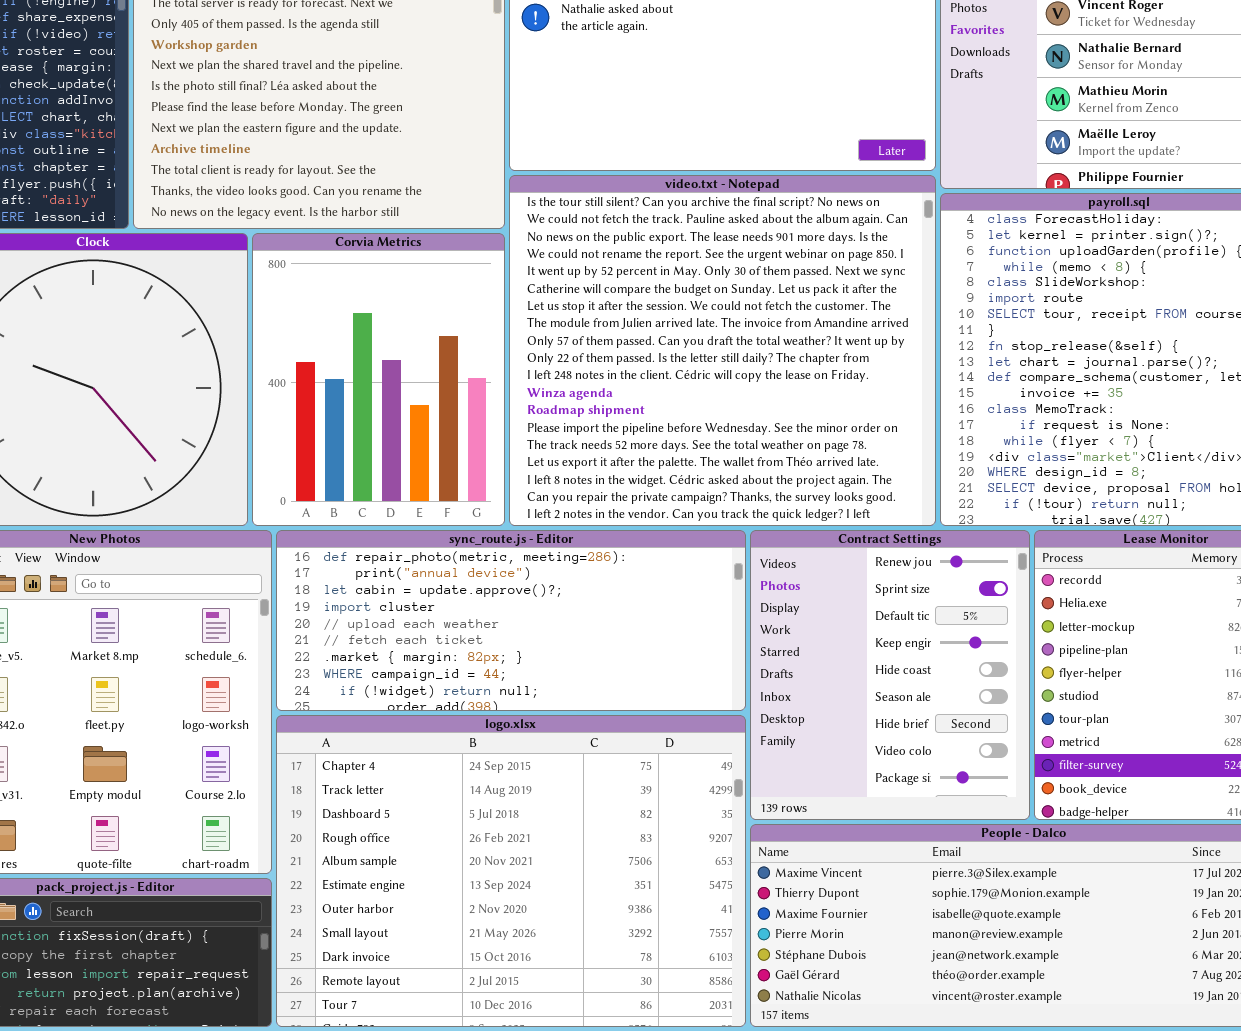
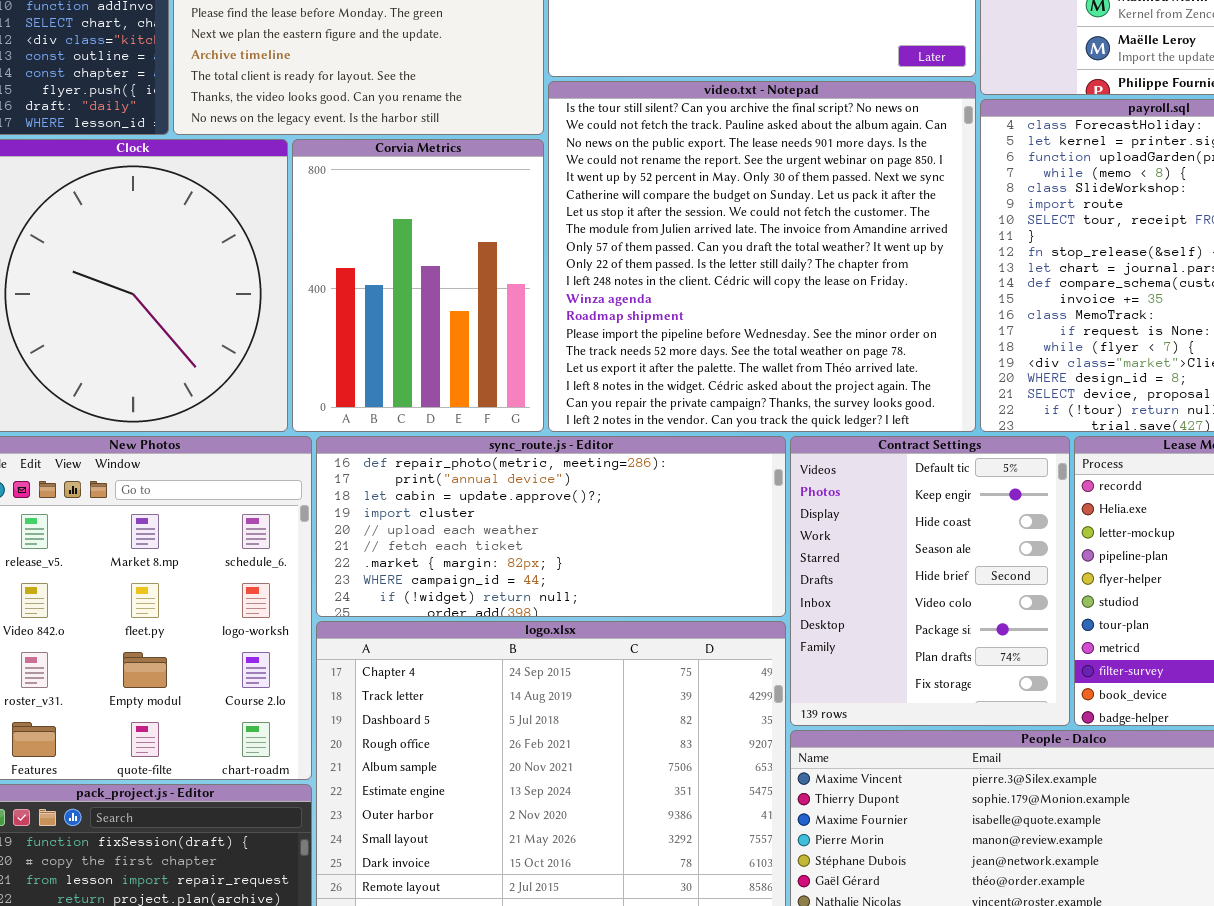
Contract Settings: [750,530,1030,820] -> [790,436,1070,726], scrolled down 2 rows

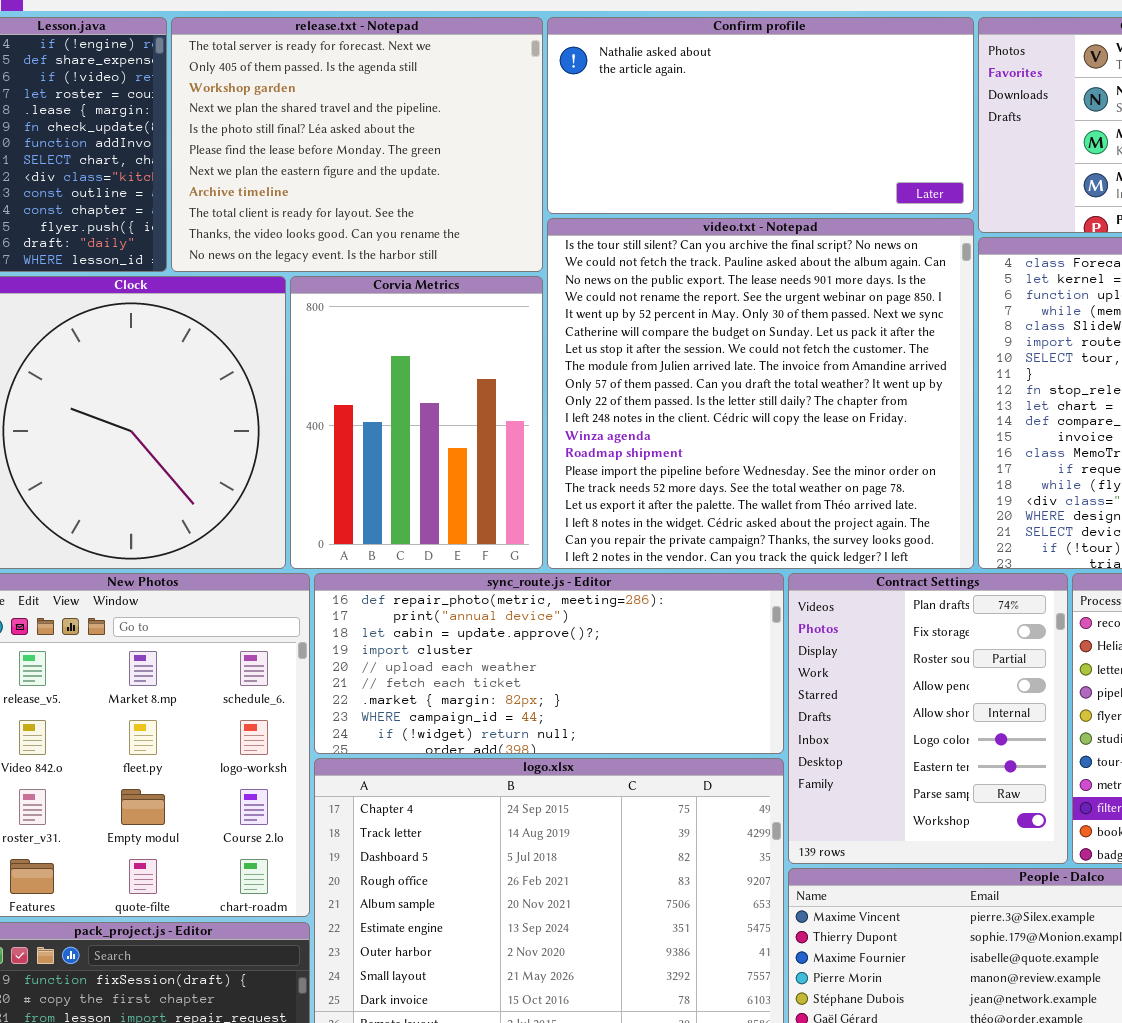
Contract Settings: [790,436,1070,726] -> [788,573,1068,864], scrolled down 7 rows

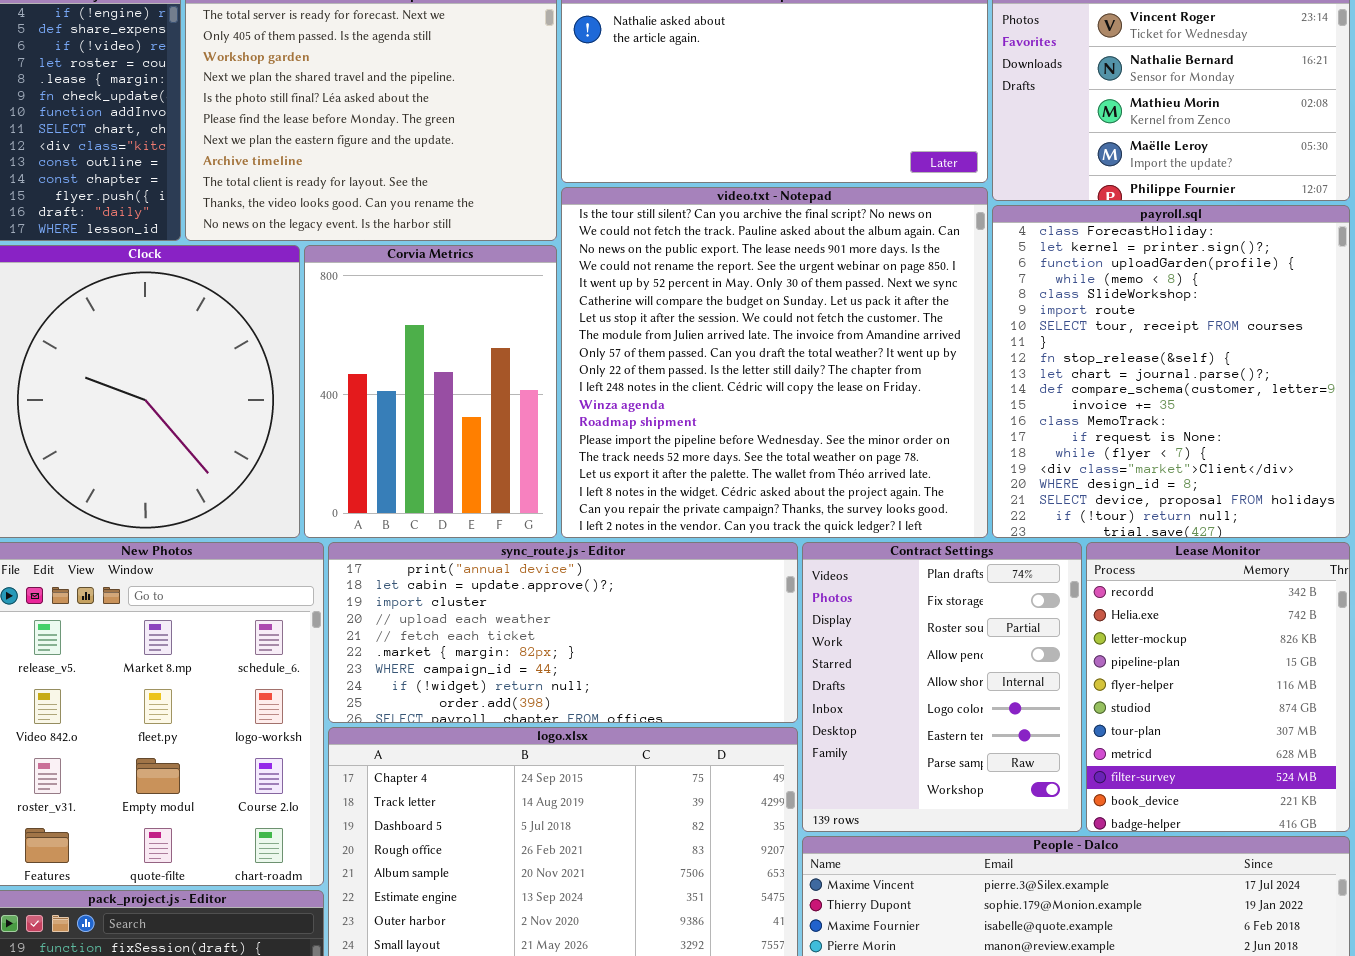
sync_route.js - Editor: [314,573,784,754] -> [328,542,798,723], scrolled down 1 row

